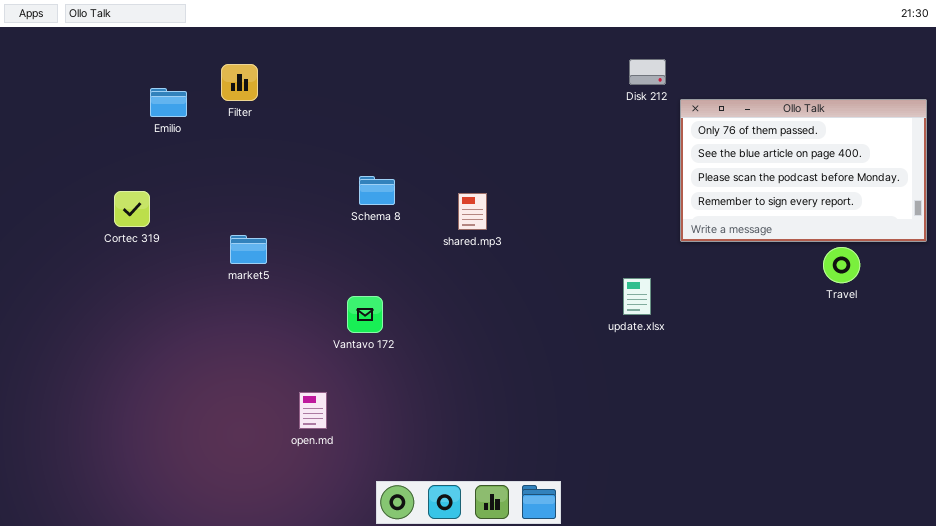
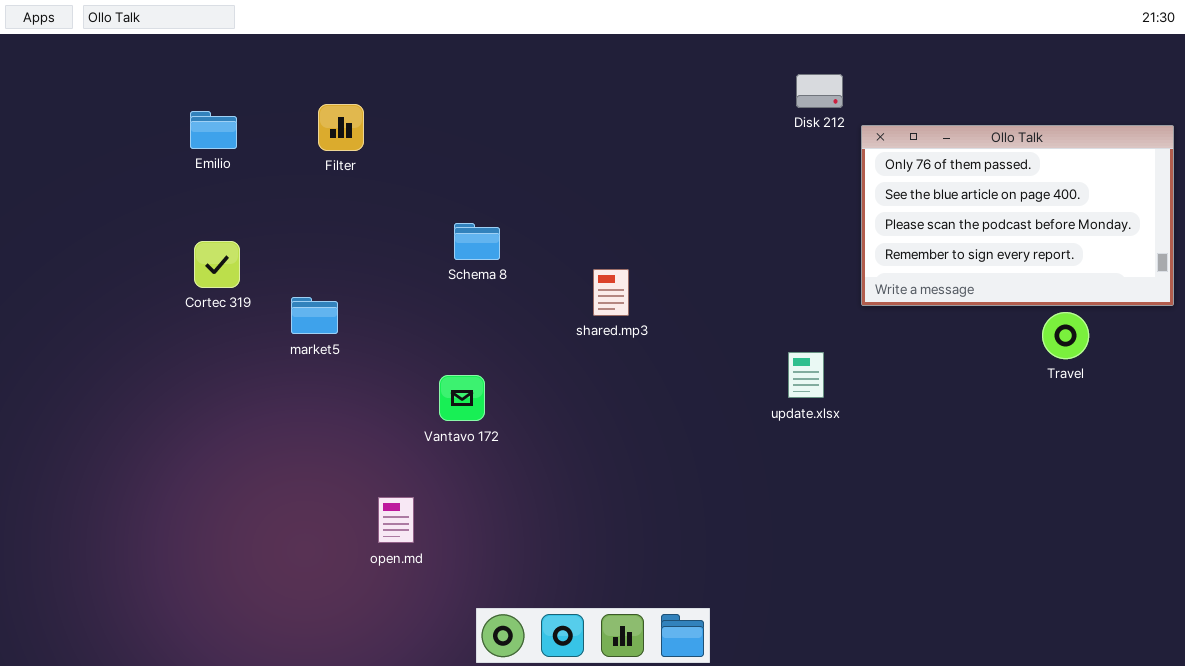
Filter: [221,64,258,101] -> [318,104,364,151], moved
Cortec 319: [114,191,150,227] -> [194,241,240,288], moved
shared.mp3: [458,193,487,230] -> [593,269,629,316], moved

